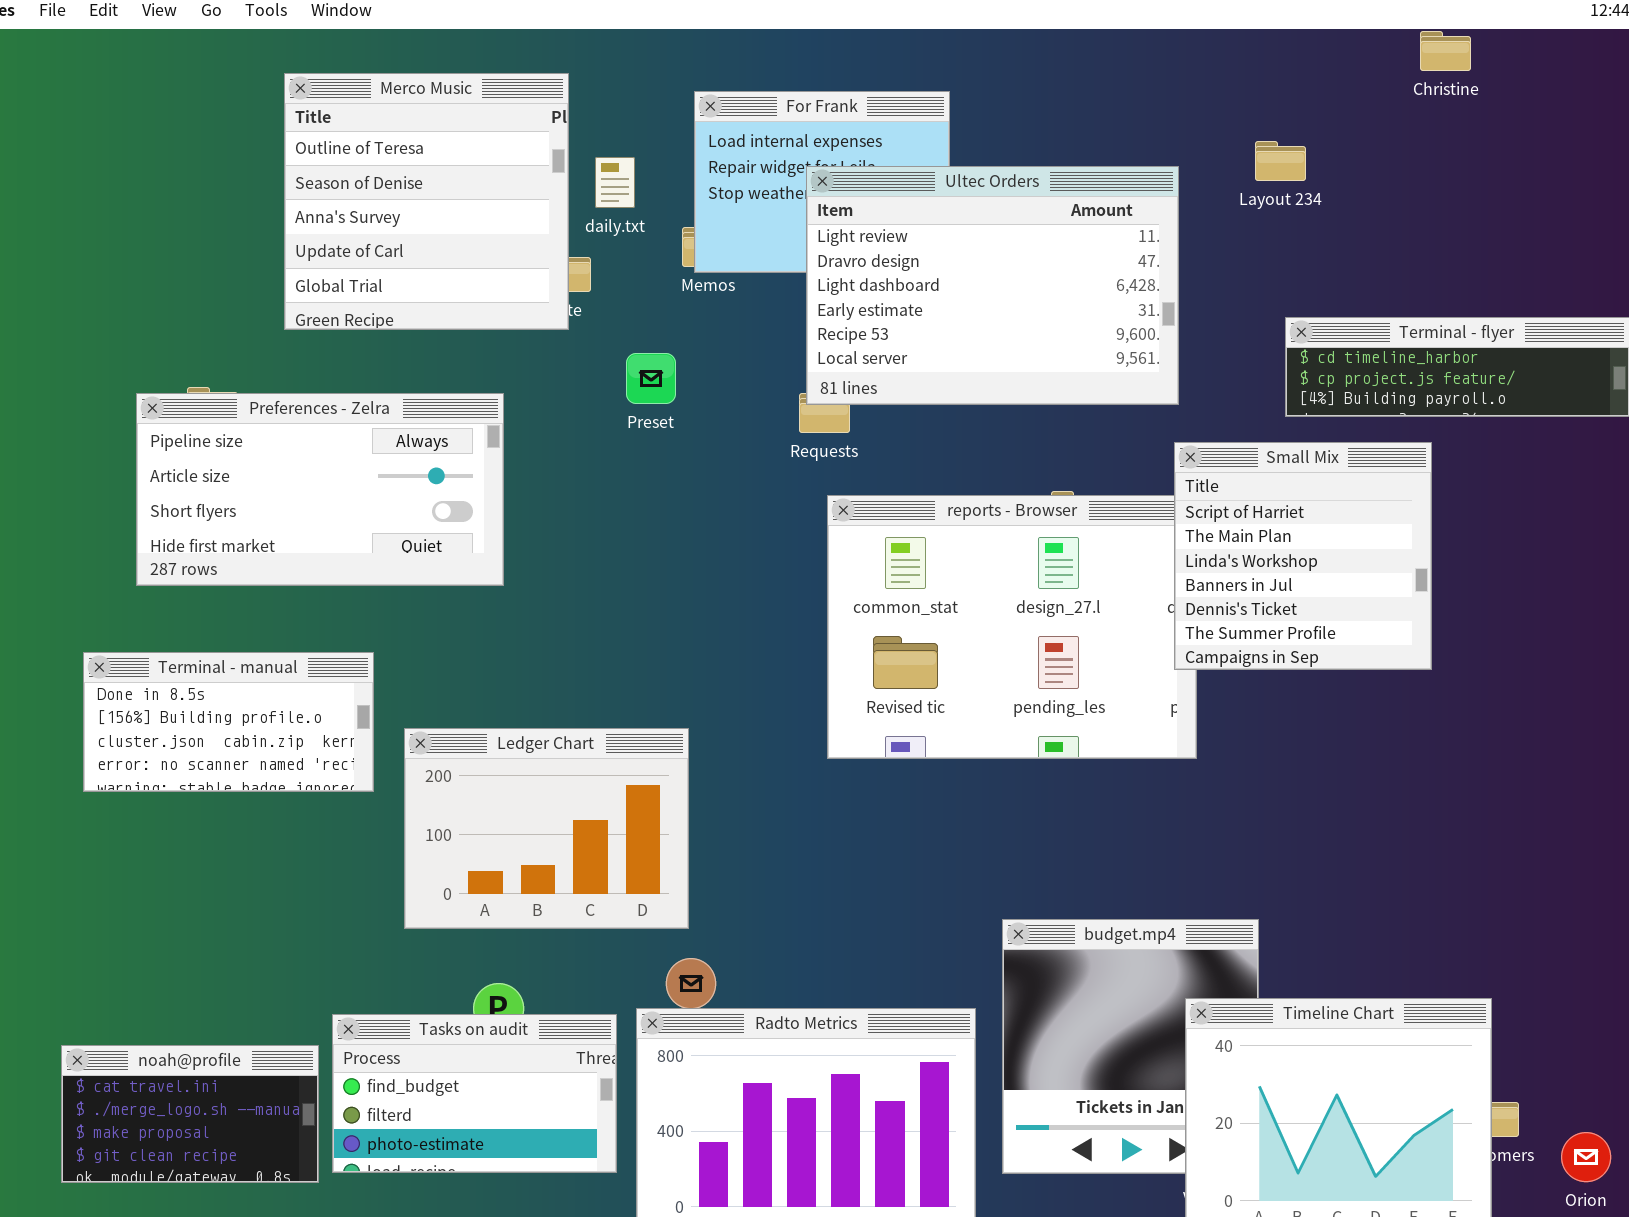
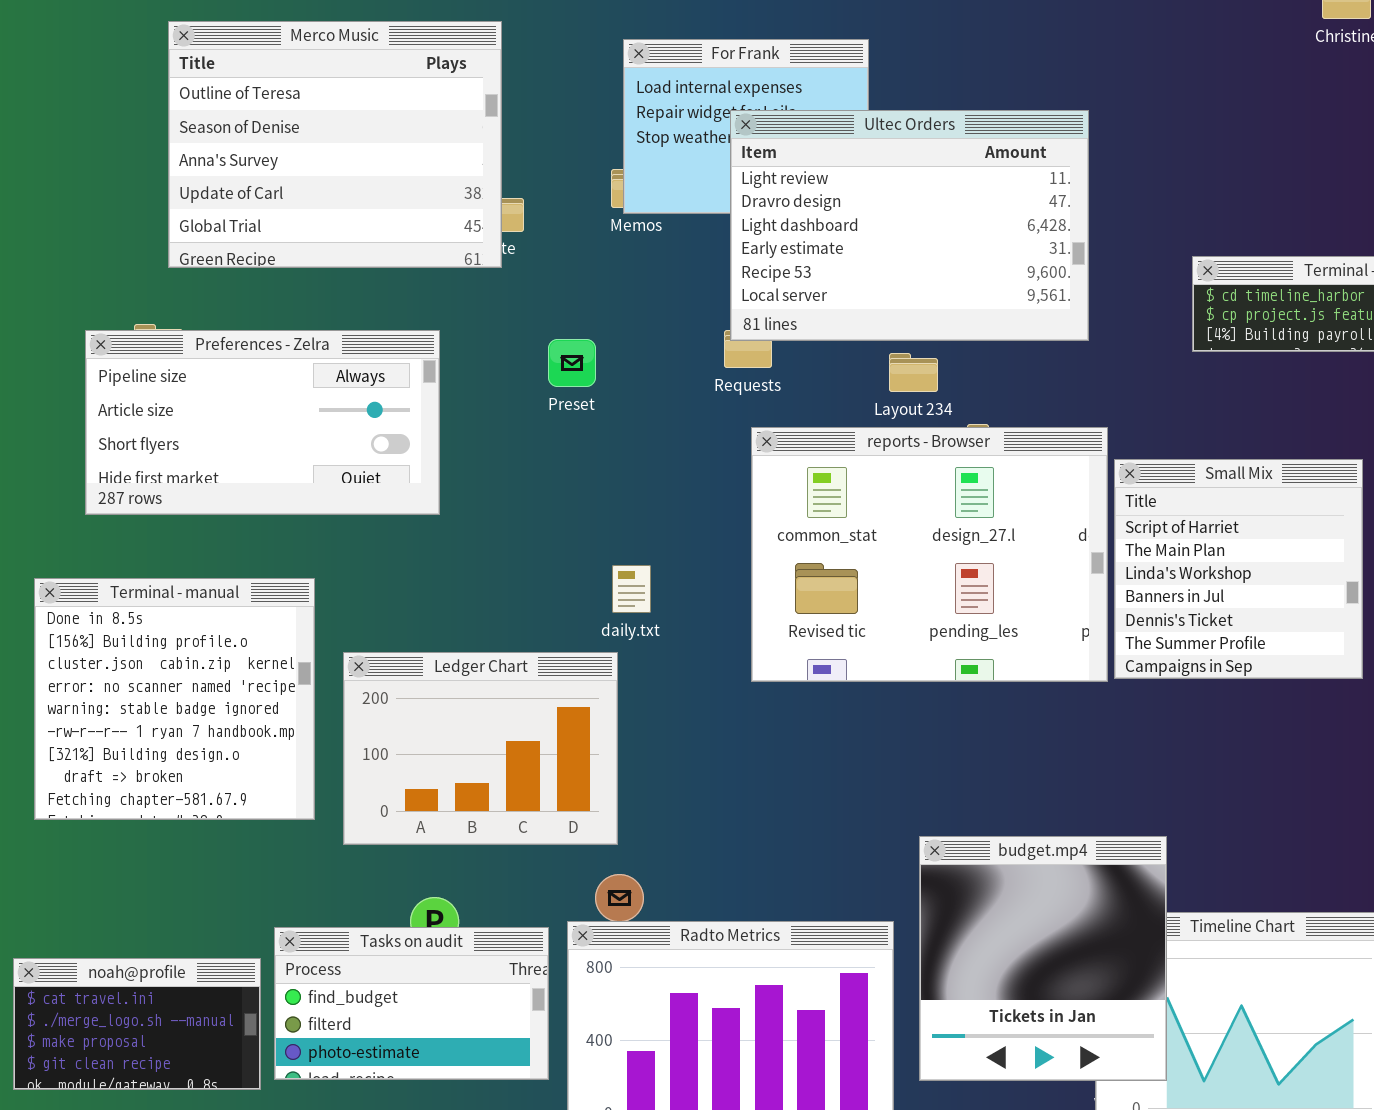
Merco Music: [284,73,569,330] -> [168,21,502,268], resized
Layout 234: [1255,141,1306,181] -> [889,353,938,392], moved
daily.txt: [595,157,635,208] -> [612,565,651,613], moved
Preset: [626,353,676,404] -> [548,339,596,387], moved
Small Mix: [1174,442,1432,670] -> [1114,459,1363,679], moved
Terminal - manual: [83,652,374,792] -> [34,578,315,820], resized
budget.mp4: [1002,919,1259,1174] -> [919,836,1167,1081], raised

